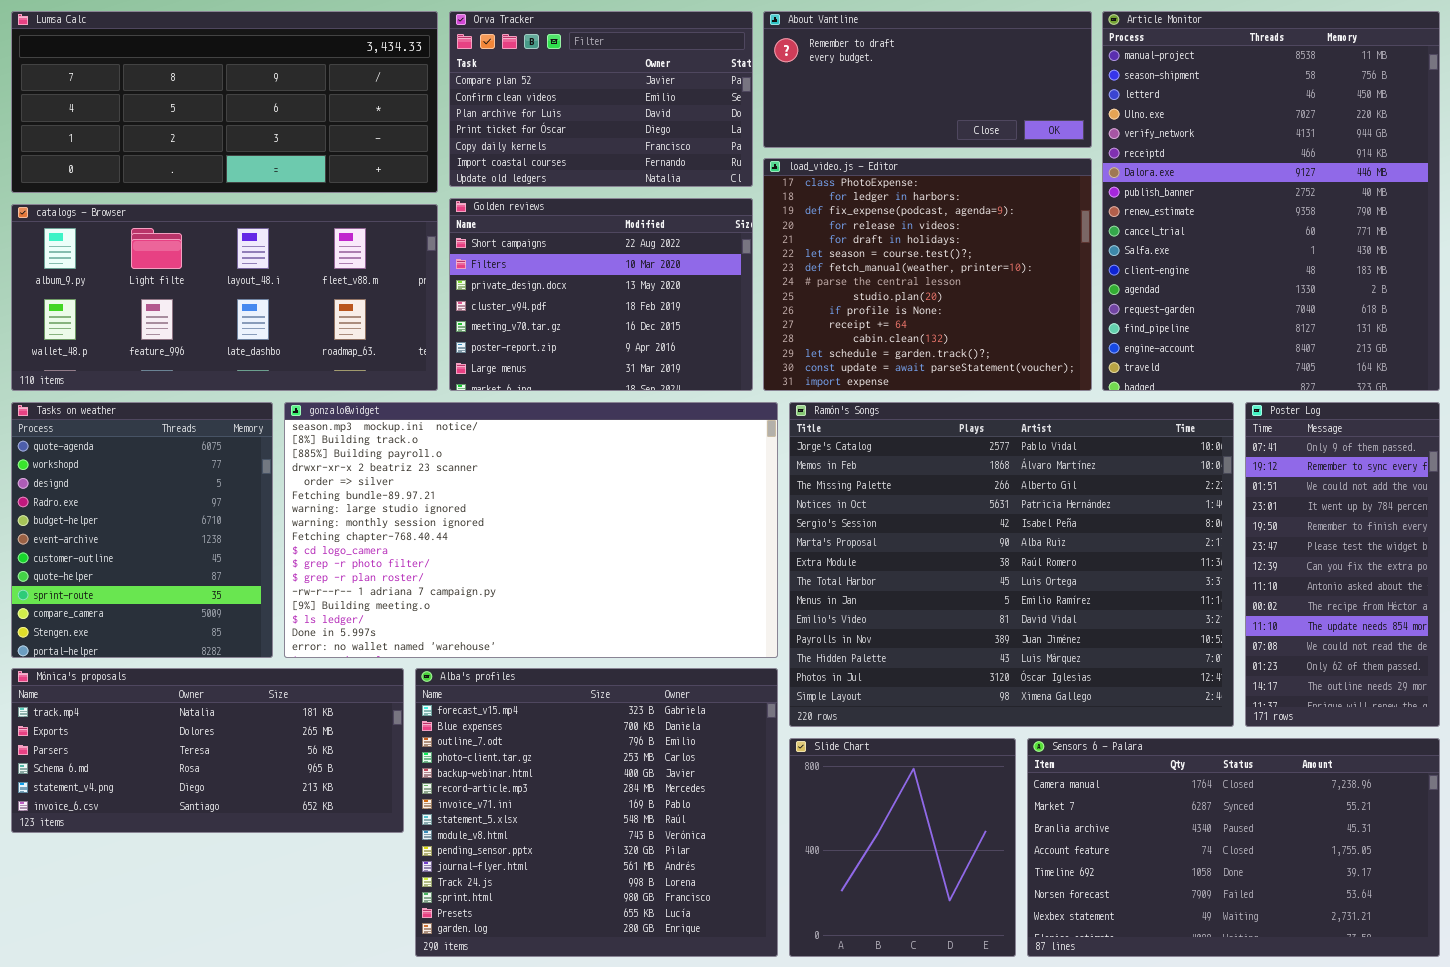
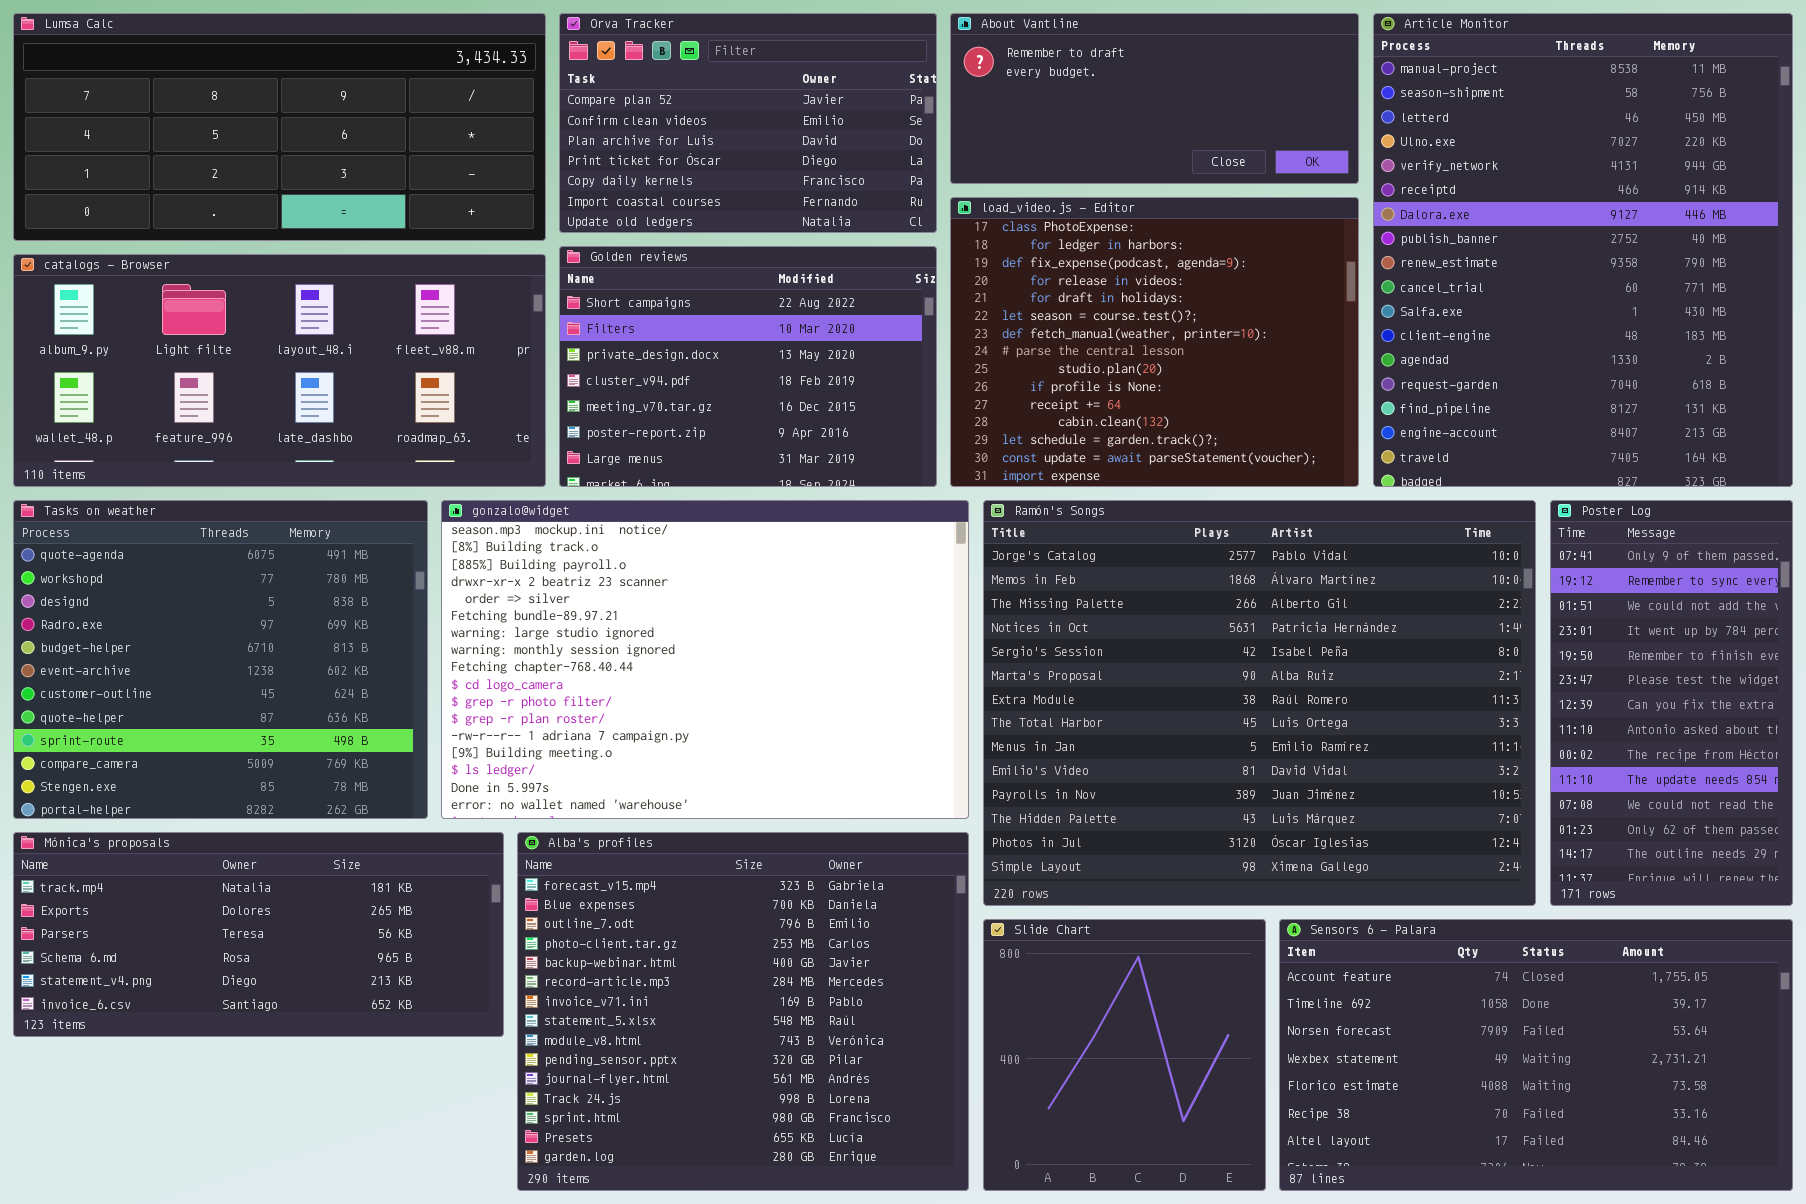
Tasks on weather: [11,402,273,658] -> [13,500,428,819], resized
gonzalo@widget: [284,402,778,658] -> [441,500,969,819], resized
Sensors 6 - Palara: [1027,738,1440,957] -> [1279,919,1793,1191], scrolled down 3 rows

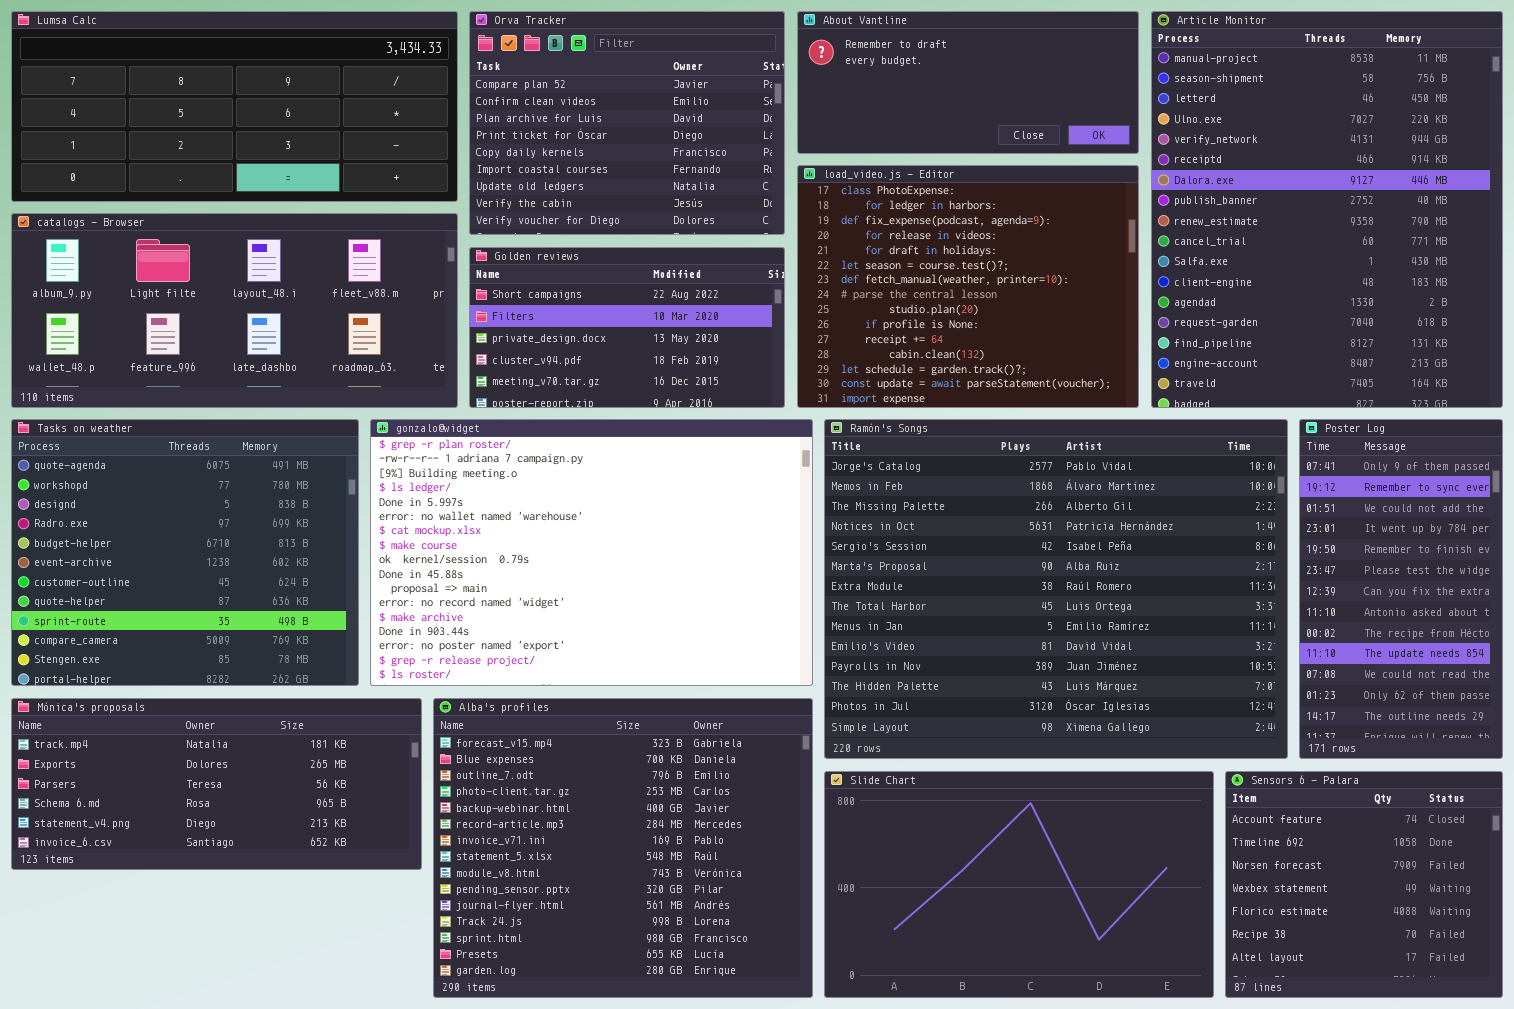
Orva Tracker: [559,13,937,233] -> [469,11,785,235], resized
Golden reviews: [559,246,937,487] -> [469,247,785,408], resized
gonzalo@widget: [441,500,969,819] -> [370,419,813,686], scrolled down 11 rows
Slide Chart: [983,919,1266,1191] -> [824,771,1214,998], resized
Sensors 6 - Palara: [1279,919,1793,1191] -> [1225,771,1503,998], resized

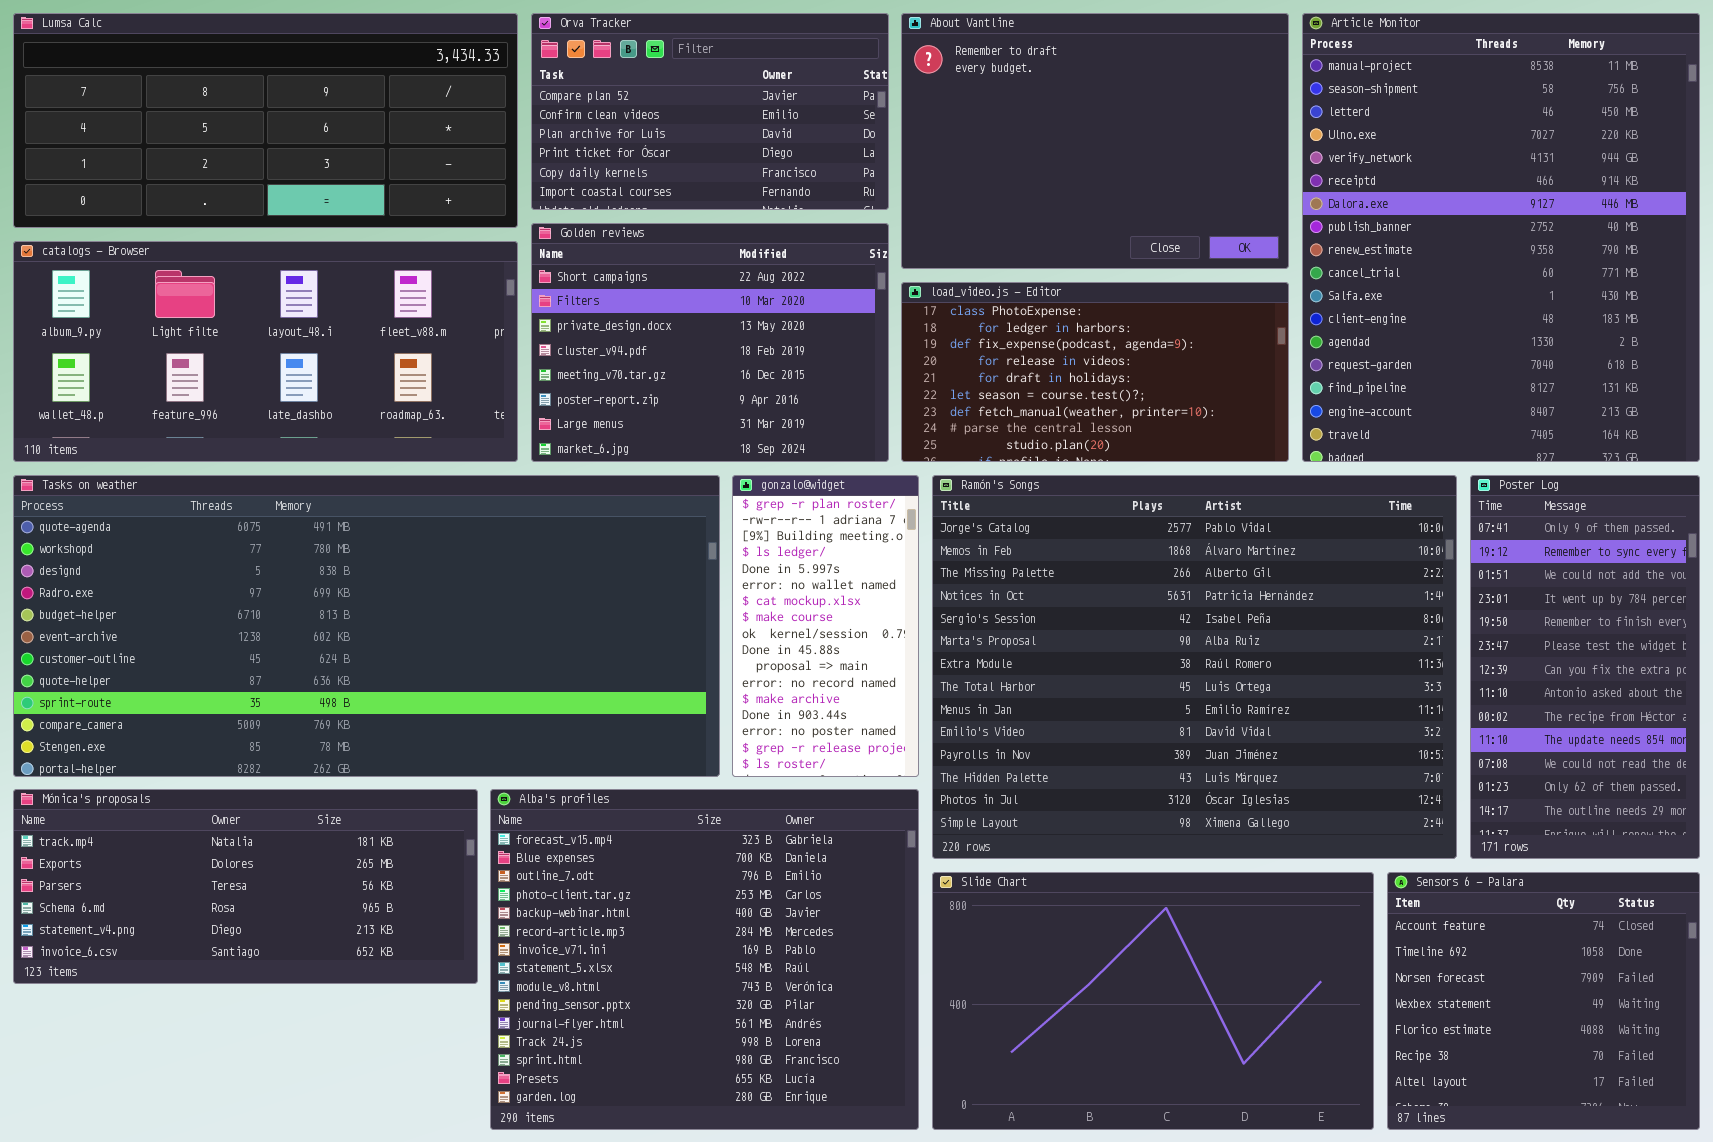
Orva Tracker: [469,11,785,235] -> [531,13,889,210], resized
About Vantline: [797,11,1139,154] -> [901,13,1289,269], resized
load_video.js - Editor: [797,165,1139,408] -> [901,282,1289,462], resized
Golden reviews: [469,247,785,408] -> [531,223,889,462], resized
Tasks on weather: [11,419,359,686] -> [13,475,720,777], resized
gonzalo@widget: [370,419,813,686] -> [732,475,919,777], resized

